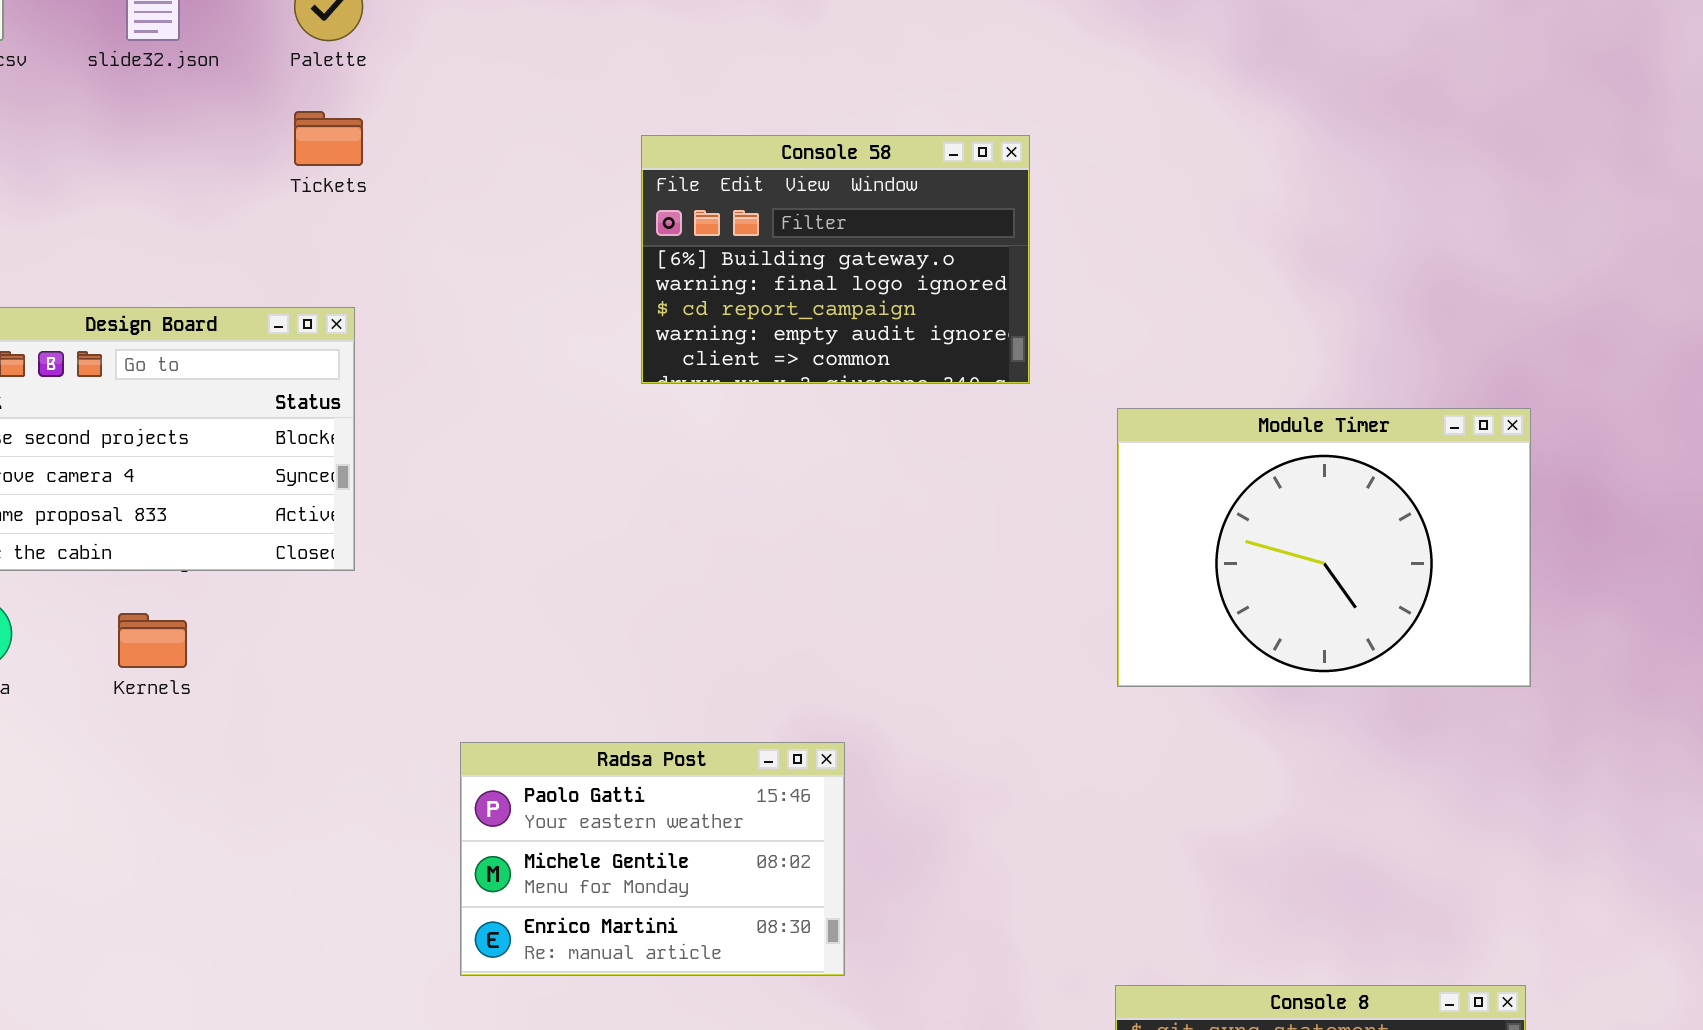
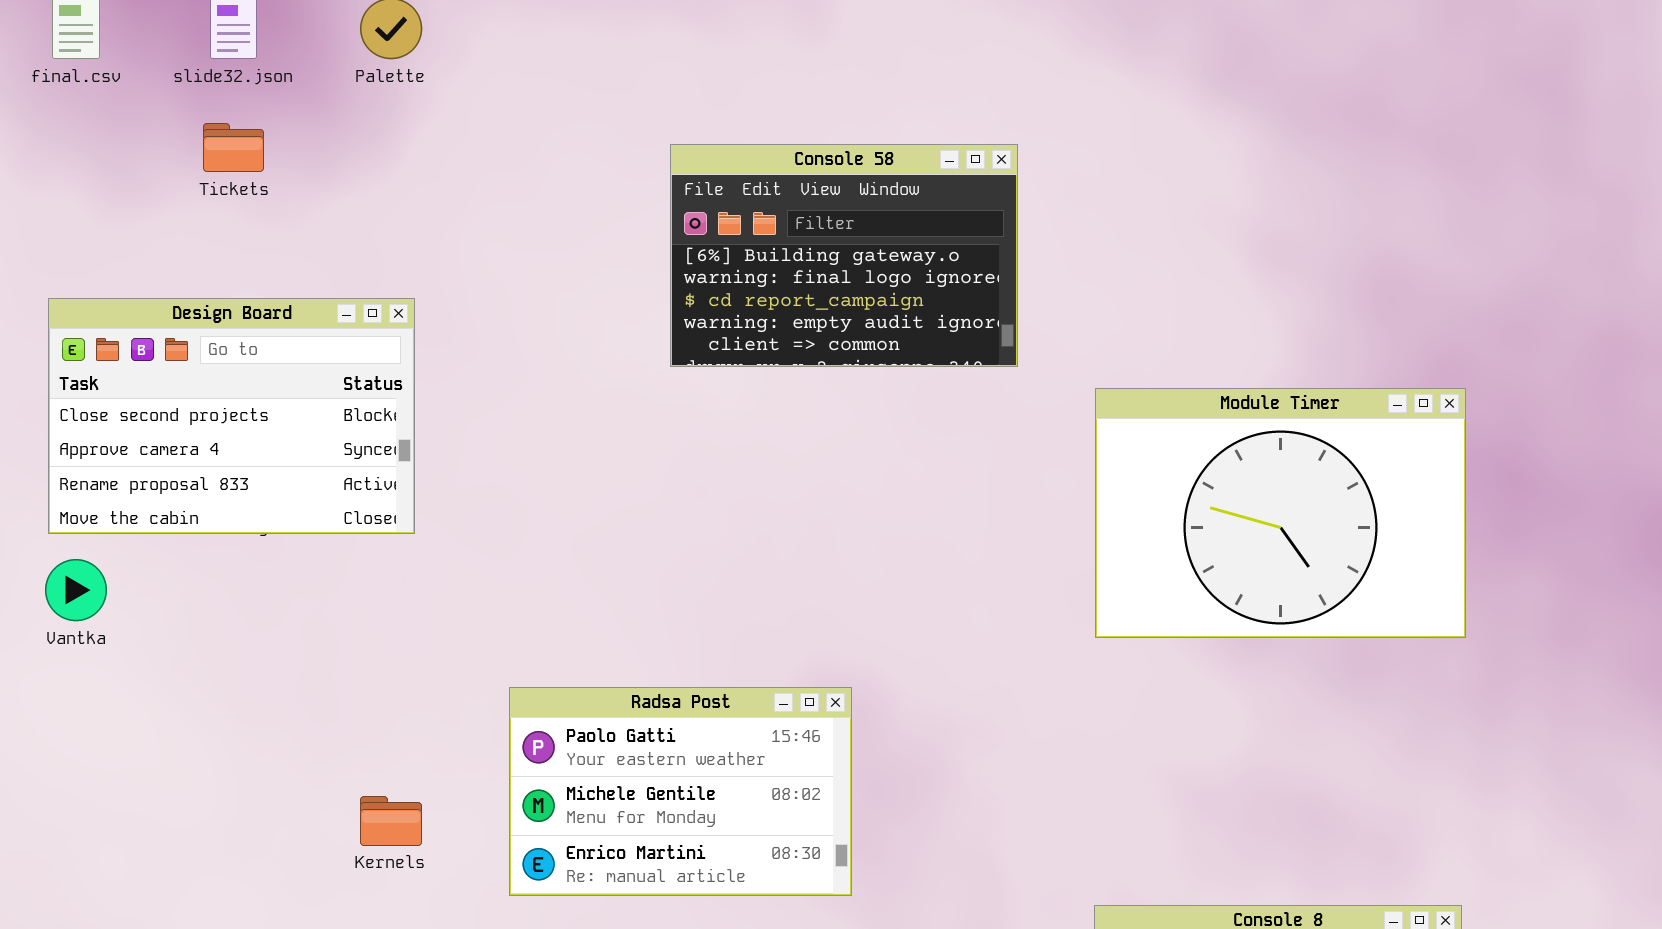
Tickets: [294,111,363,166] -> [203,123,264,172], moved
Kernels: [118,613,187,668] -> [360,796,422,846], moved

